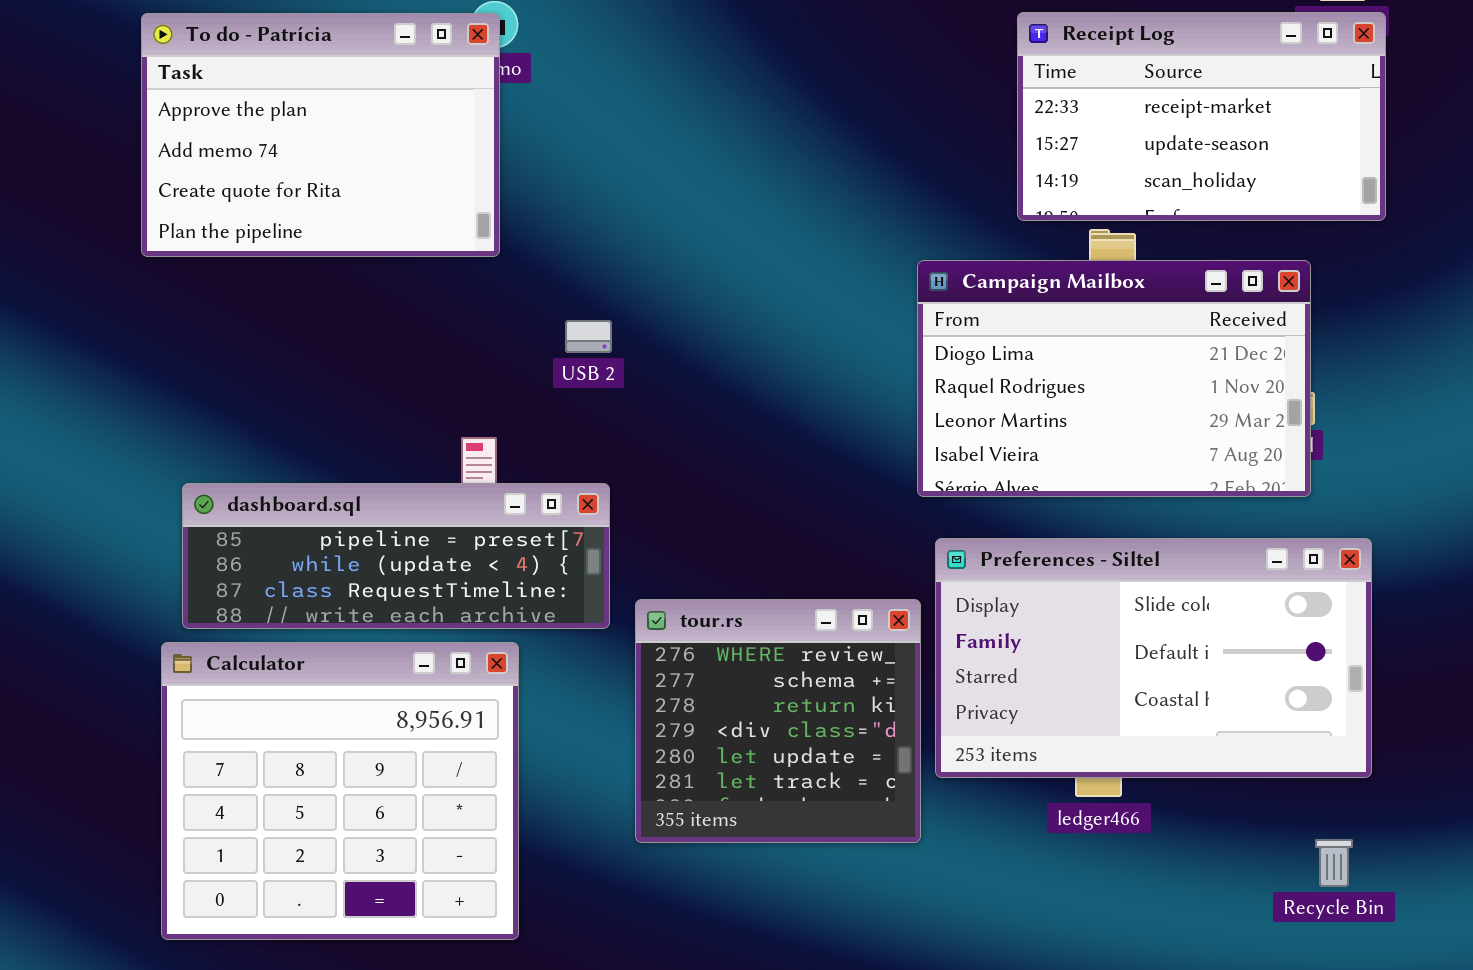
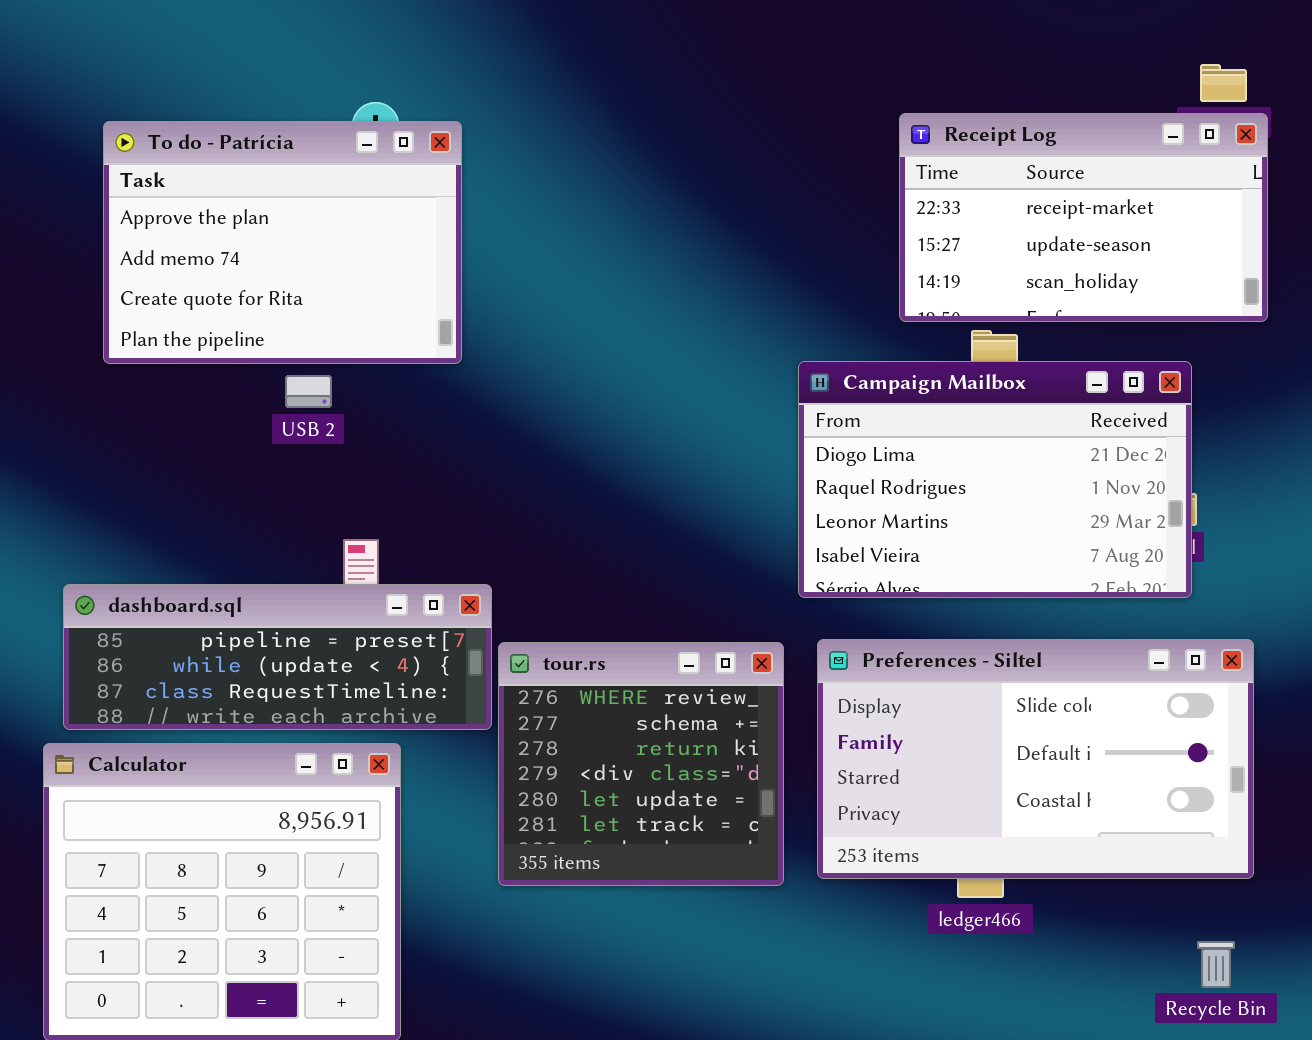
To do - Patrícia: [141,13,500,257] -> [103,121,462,364], moved
USB 2: [565,320,612,353] -> [285,375,332,408], moved
tour.rs: [635,599,921,843] -> [498,642,784,886], moved

